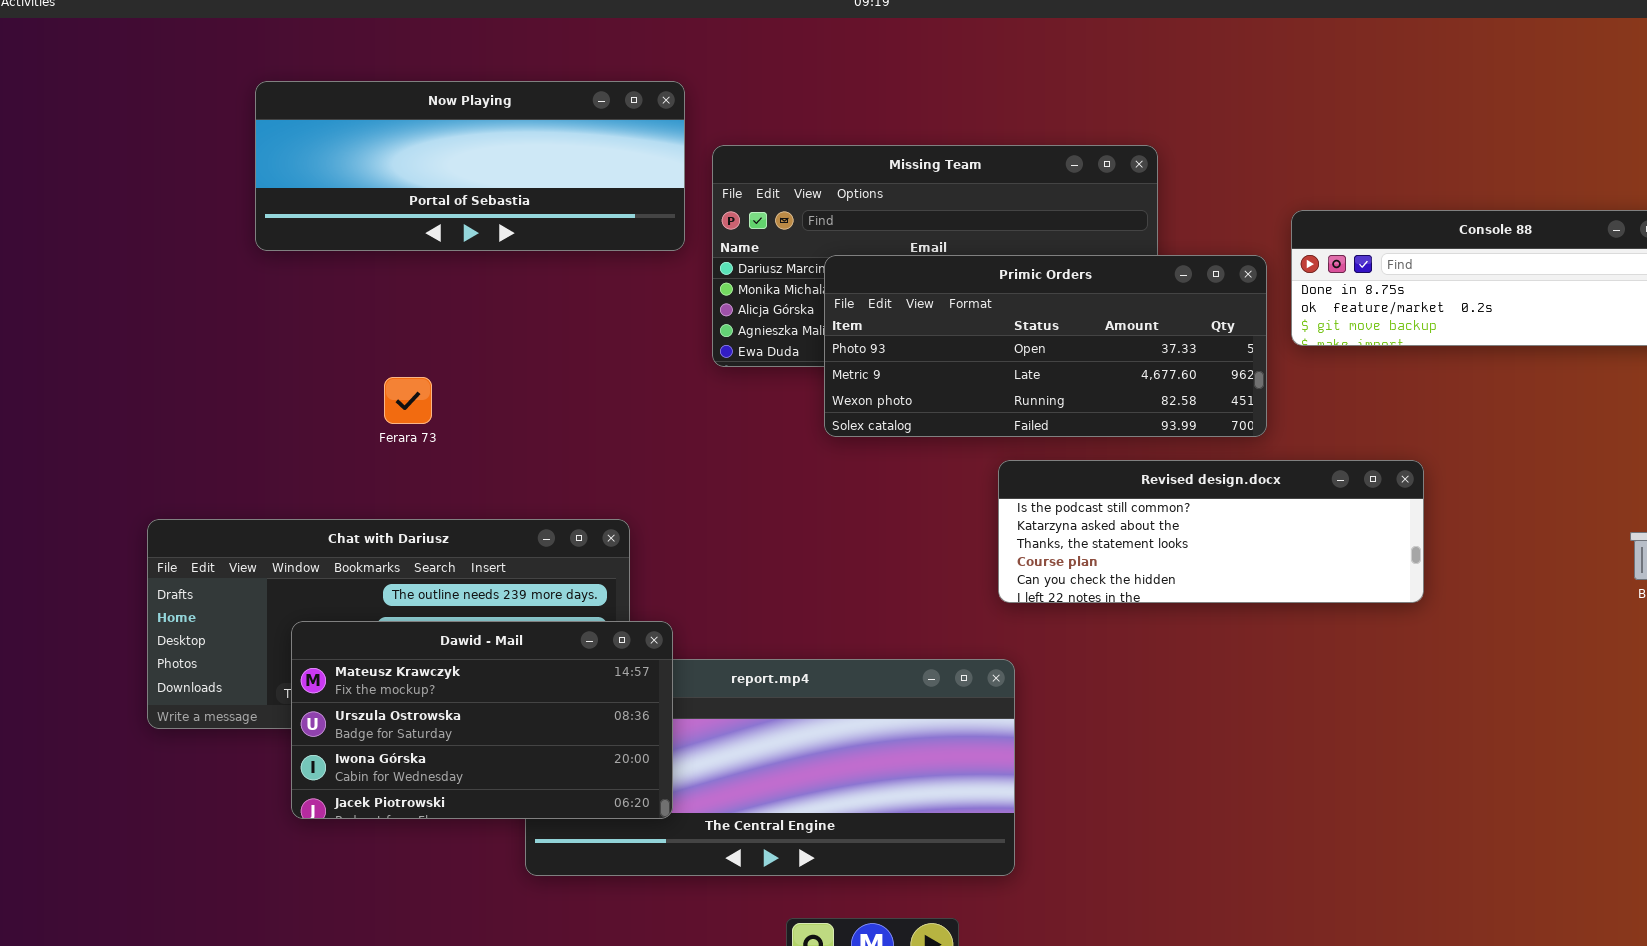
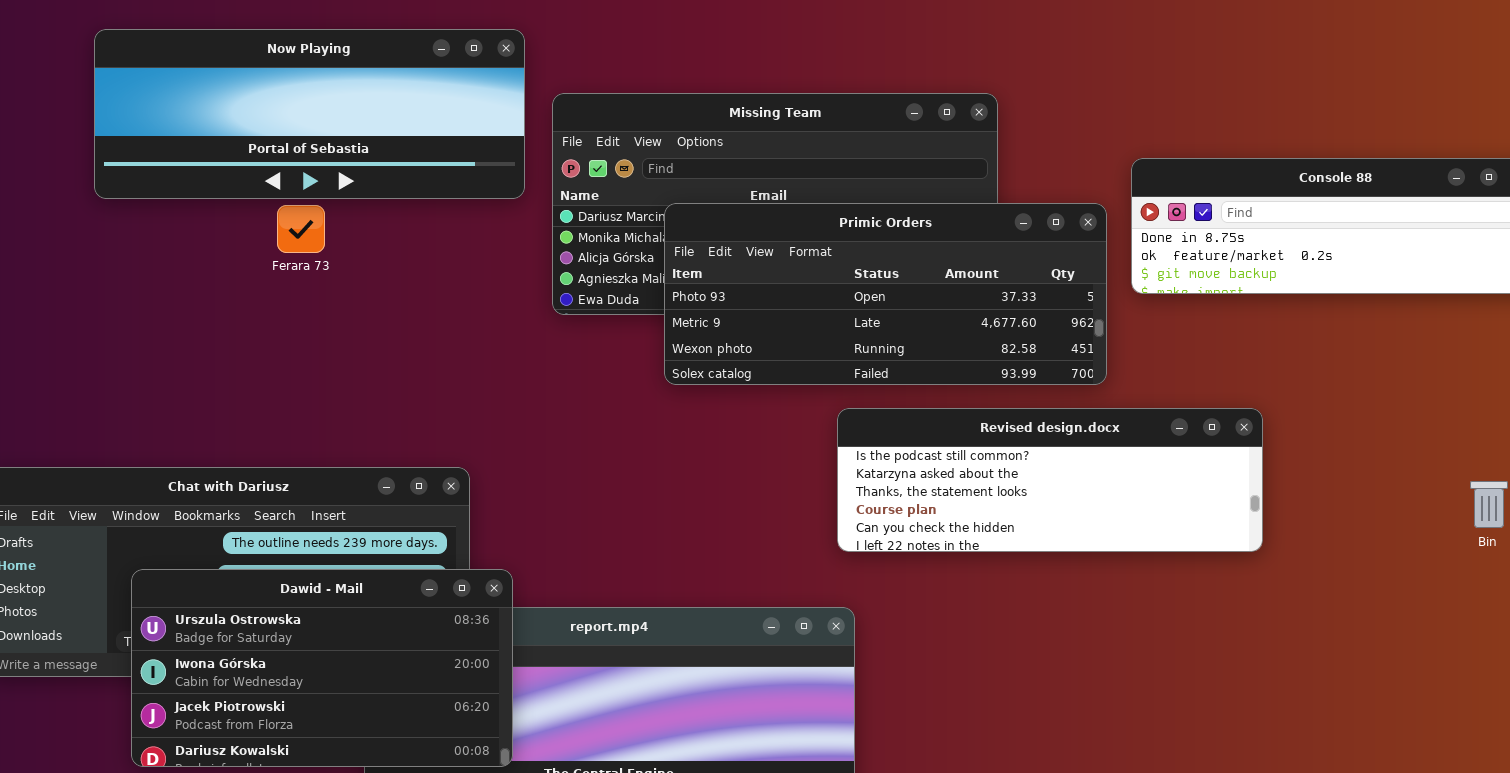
Ferara 73: [384,377,432,424] -> [277,205,325,253], moved
Dawid - Mail: [291,621,673,819] -> [131,569,513,767], scrolled down 1 row

